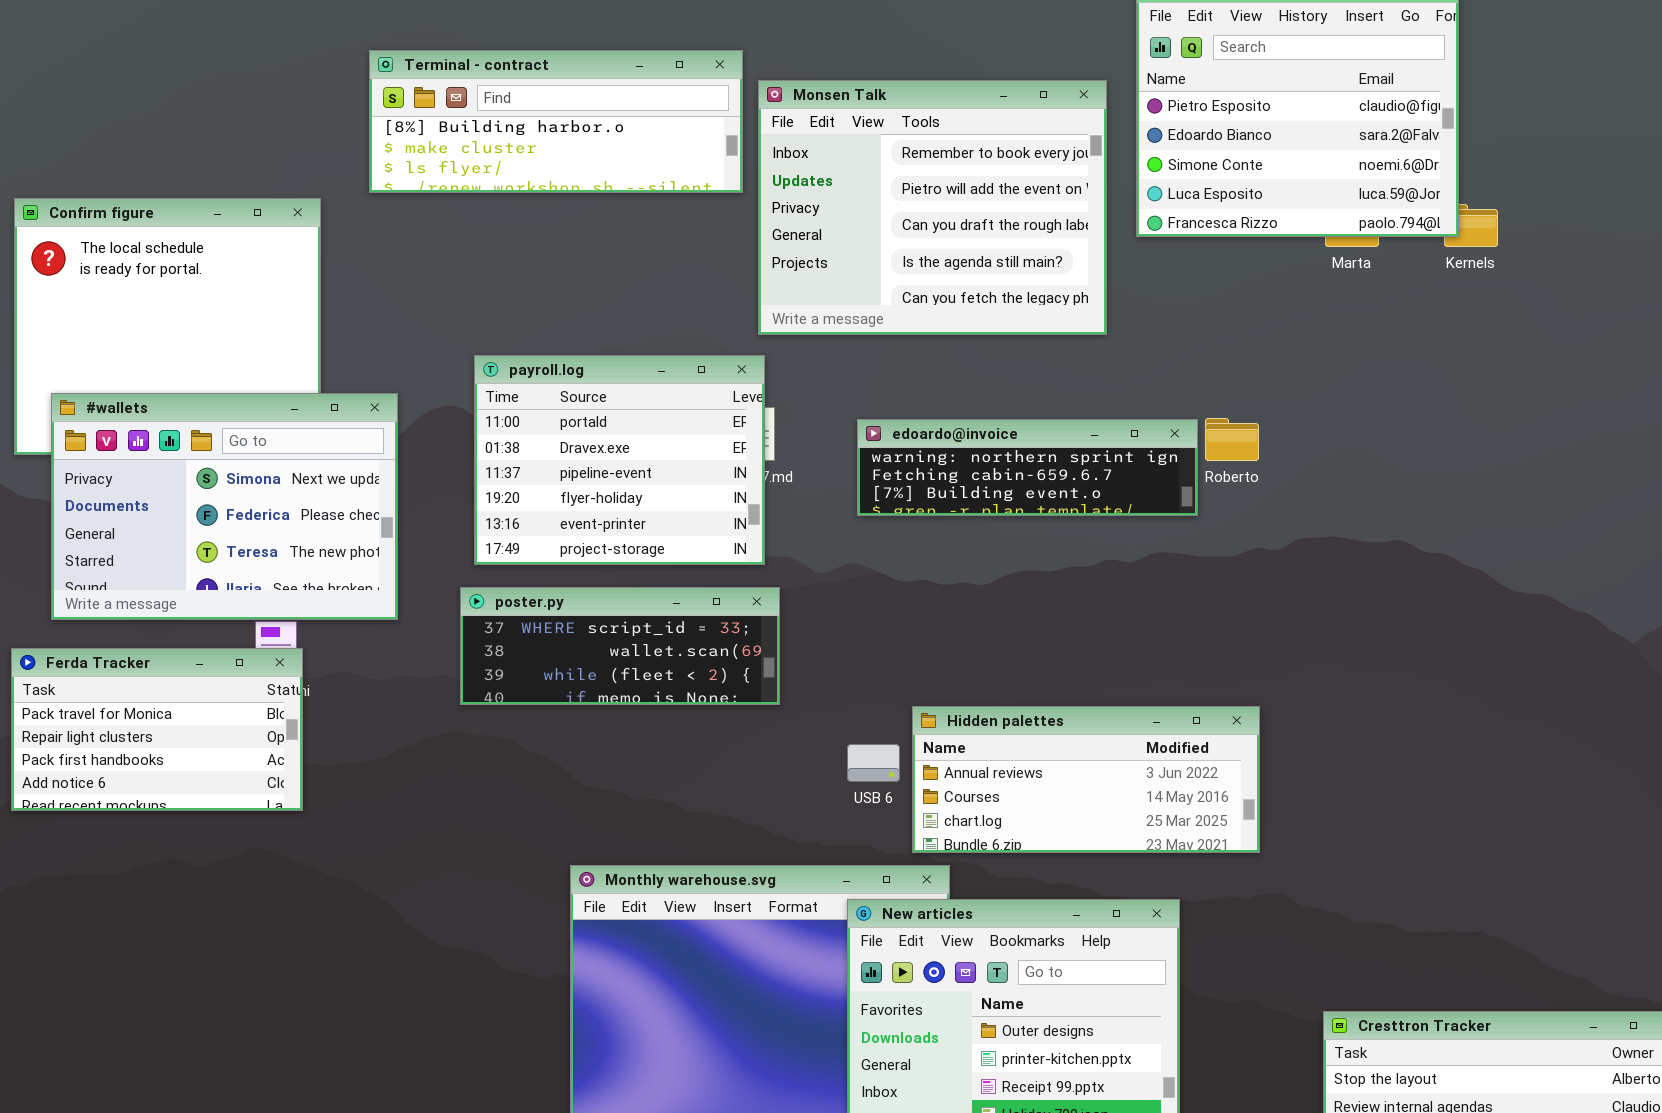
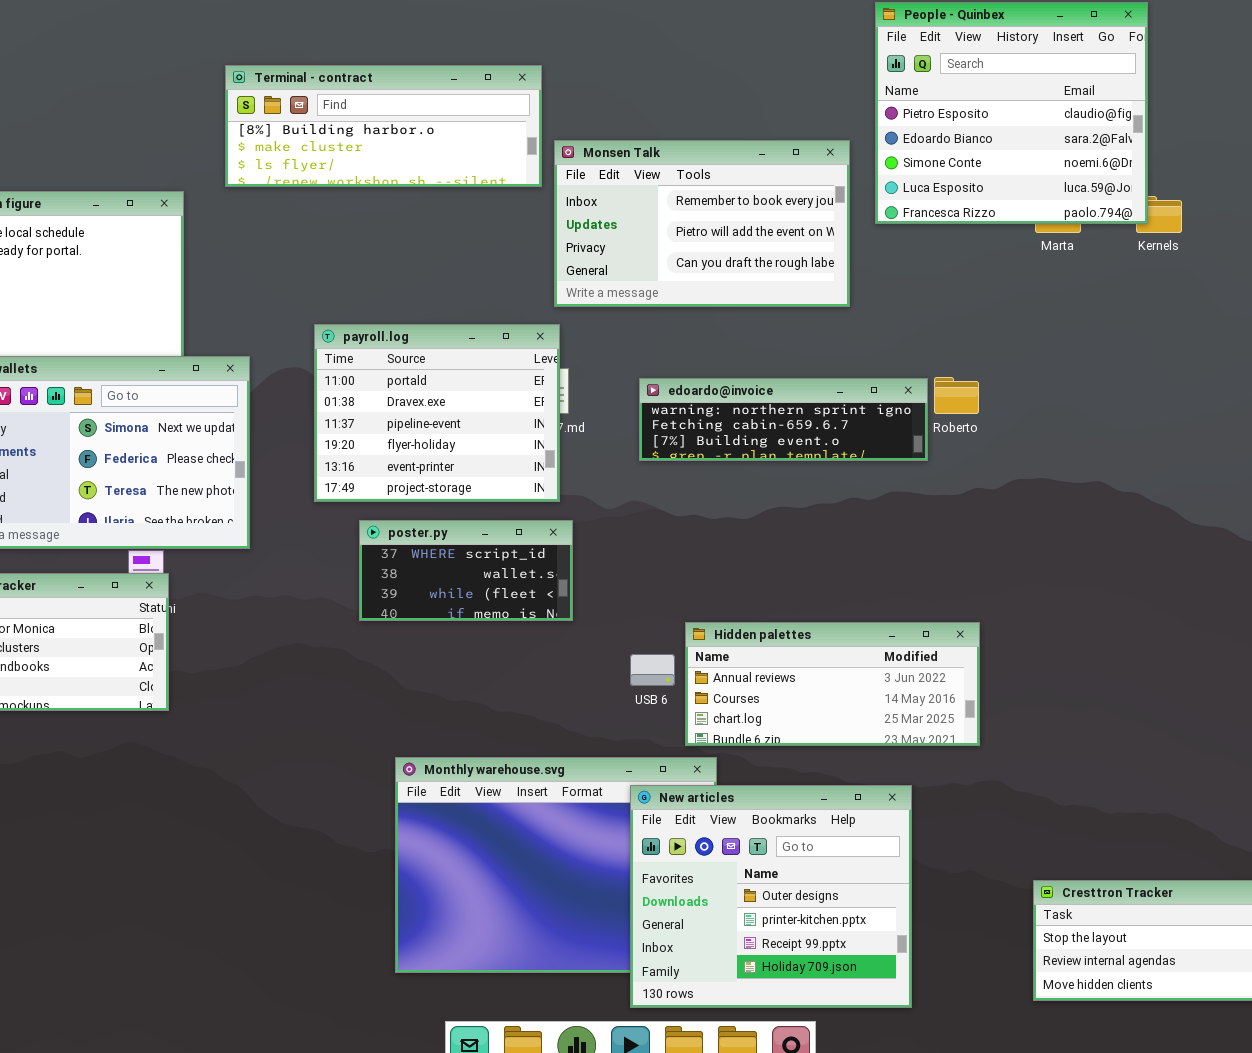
Monsen Talk: [758,80,1107,335] -> [554,140,850,307], resized
poster.py: [460,587,780,705] -> [359,520,573,621], resized

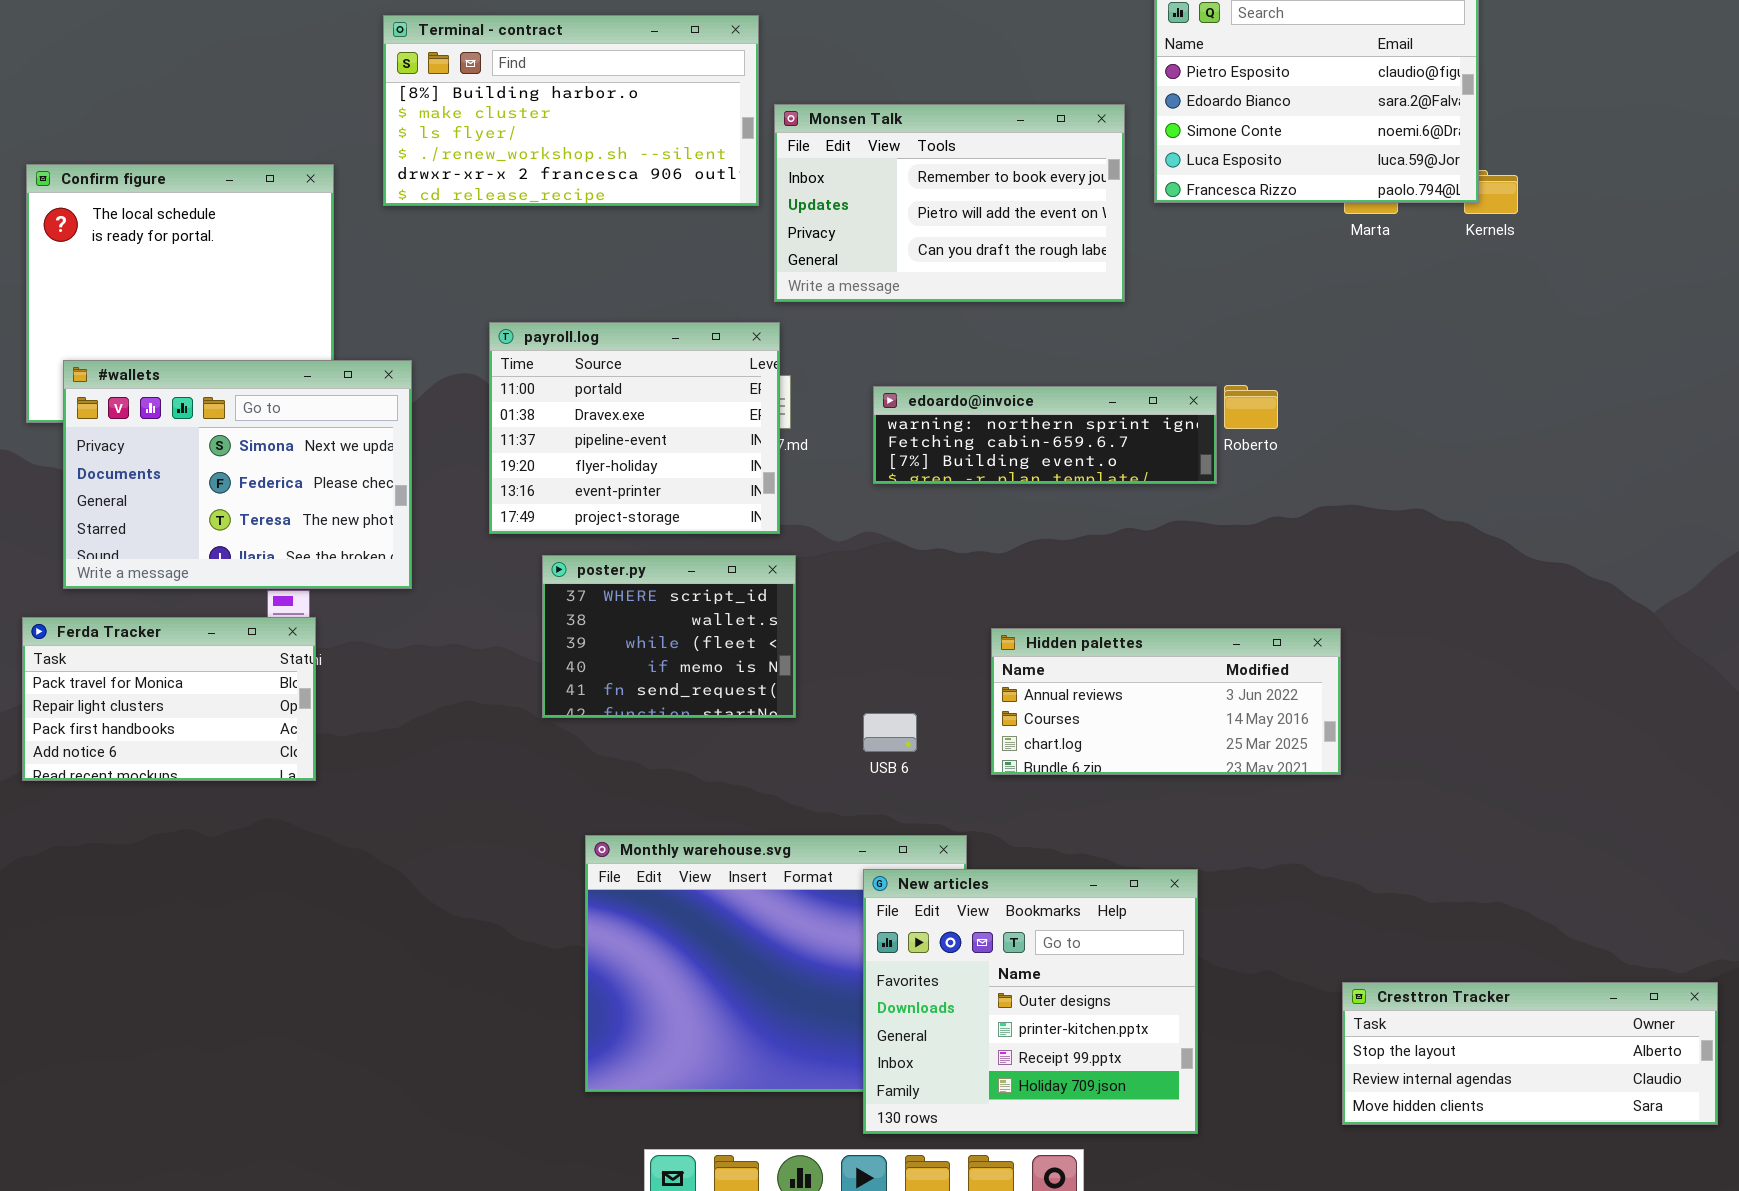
Terminal - contract: [225,65,542,187] -> [383,15,759,206], resized
poster.py: [359,520,573,621] -> [542,555,796,718], resized
Hidden palettes: [685,622,980,746] -> [991,628,1341,775], moved

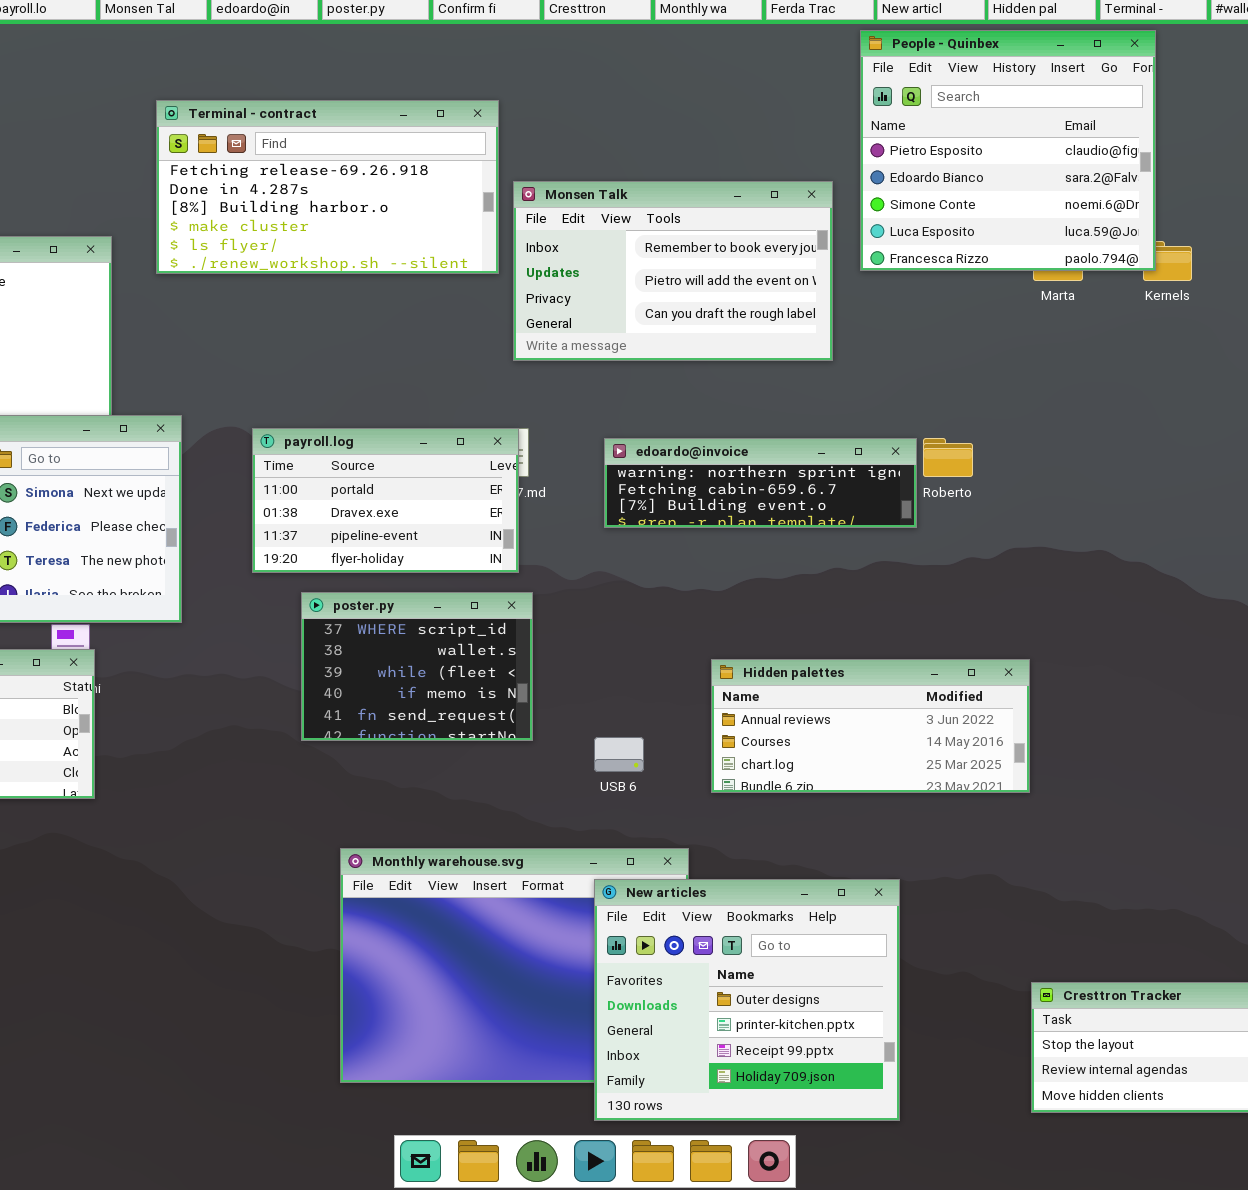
Terminal - contract: [383,15,759,206] -> [156,100,499,274], scrolled up 2 rows
payroll.log: [489,322,780,534] -> [252,428,519,573], resized

